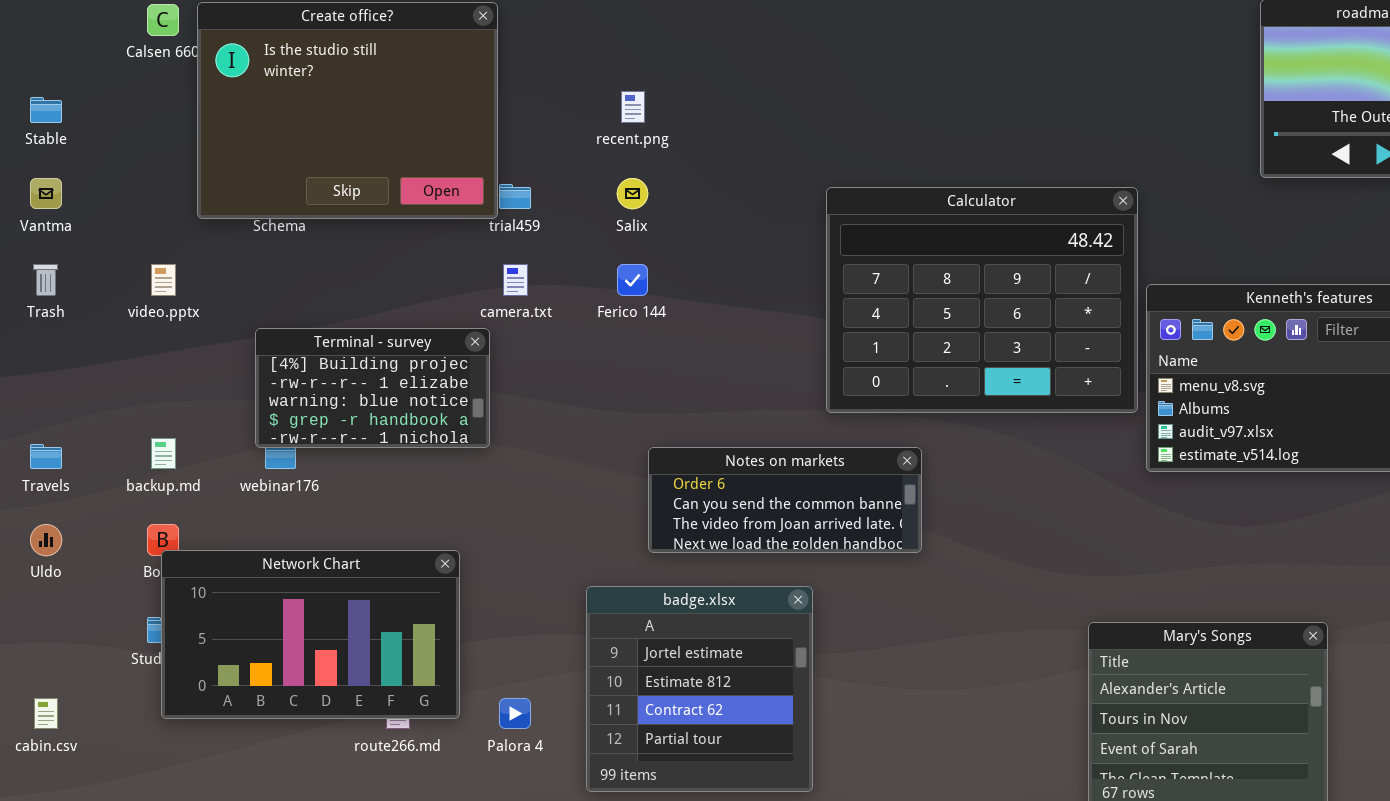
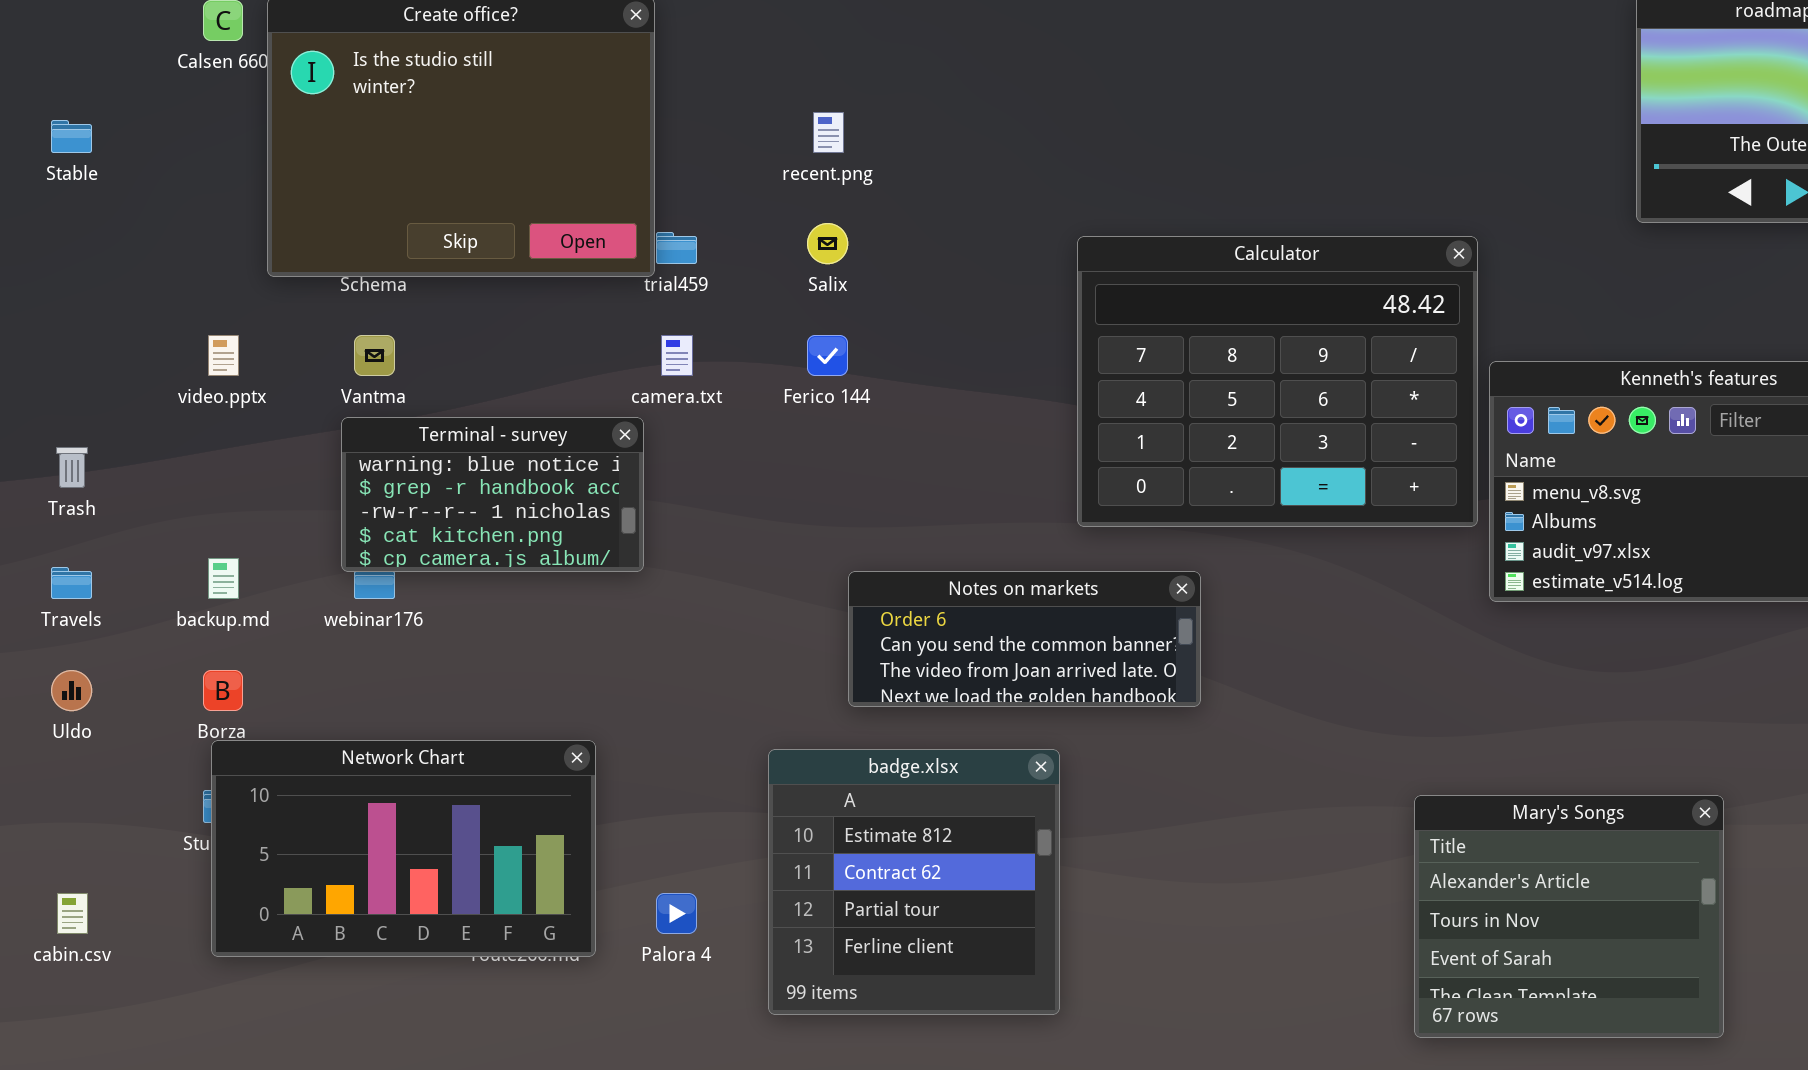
Vantma: [30,178,62,209] -> [354,335,395,376], moved
Trash: [33,264,58,296] -> [56,447,88,488], moved
Terminal - survey: [255,328,490,448] -> [341,417,644,572], scrolled down 2 rows
Network Chart: [161,550,460,719] -> [211,740,596,957], moved
badge.xlsx: [586,586,813,792] -> [768,749,1060,1015], scrolled down 1 row

